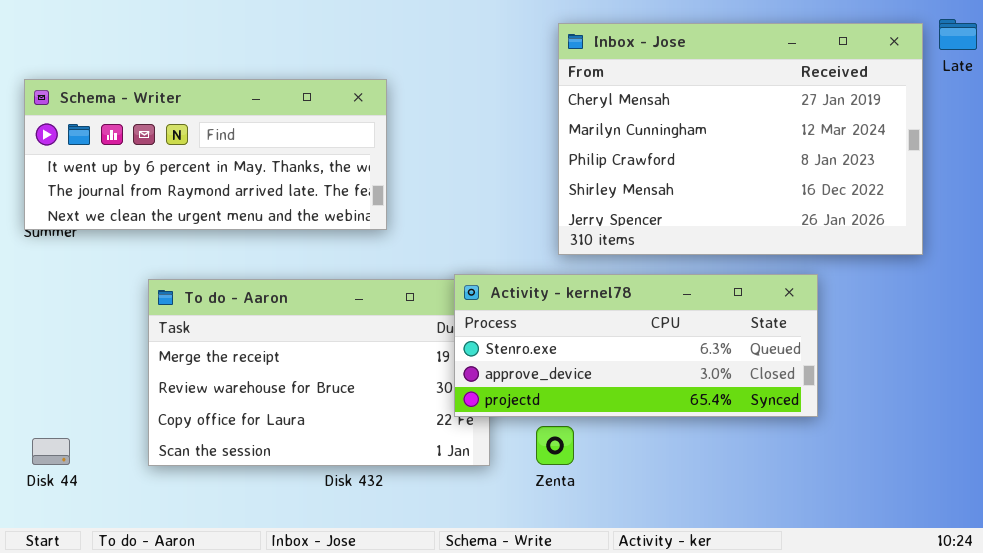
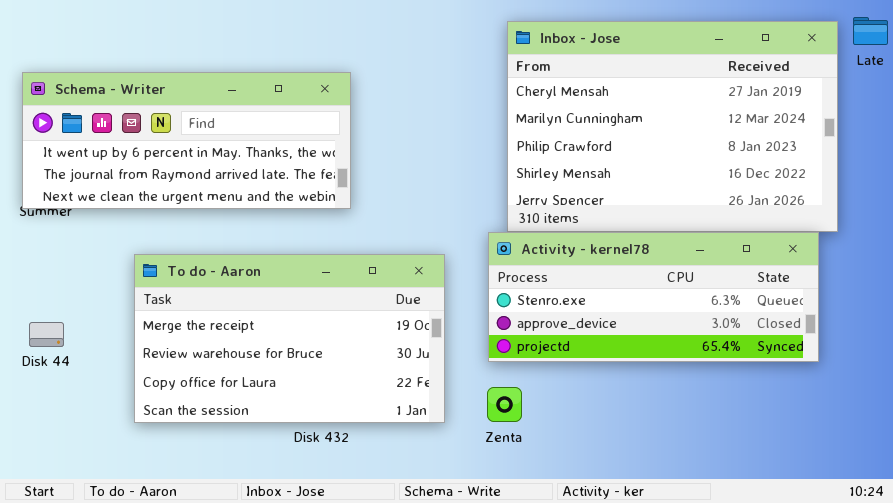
Activity - kernel78: [454,274,818,417] -> [488,232,819,362], moved
Disk 44: [32,438,70,465] -> [29,322,64,347], moved

